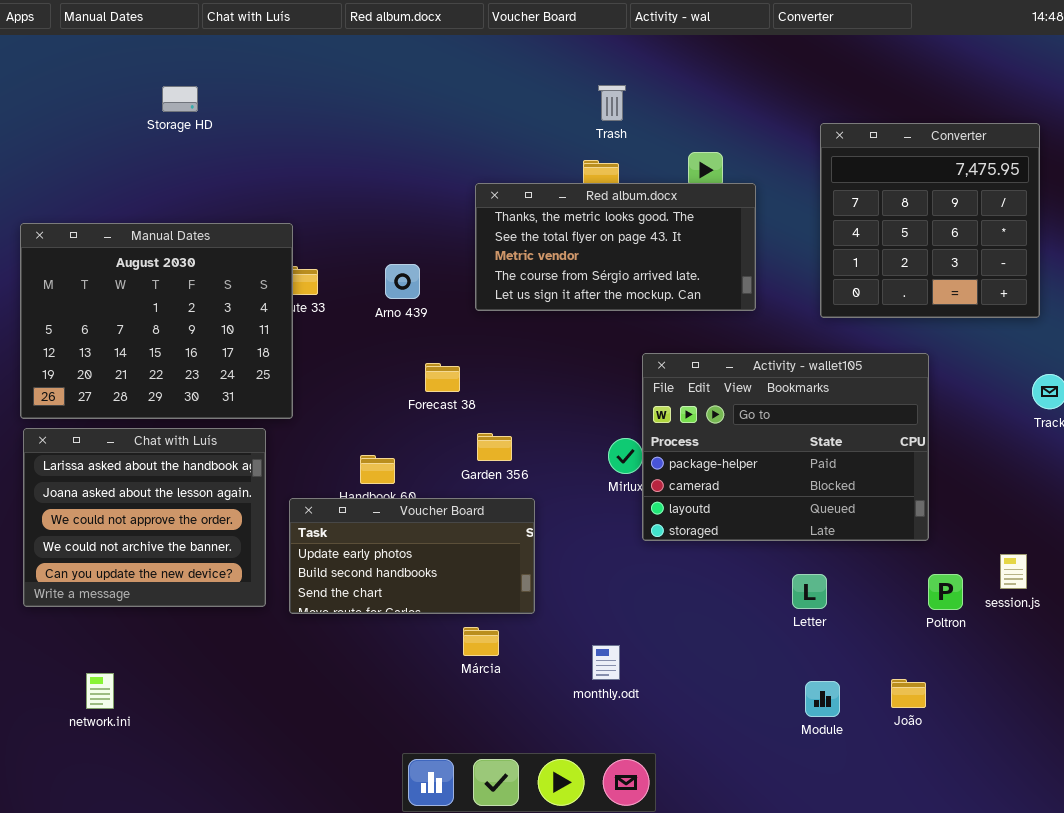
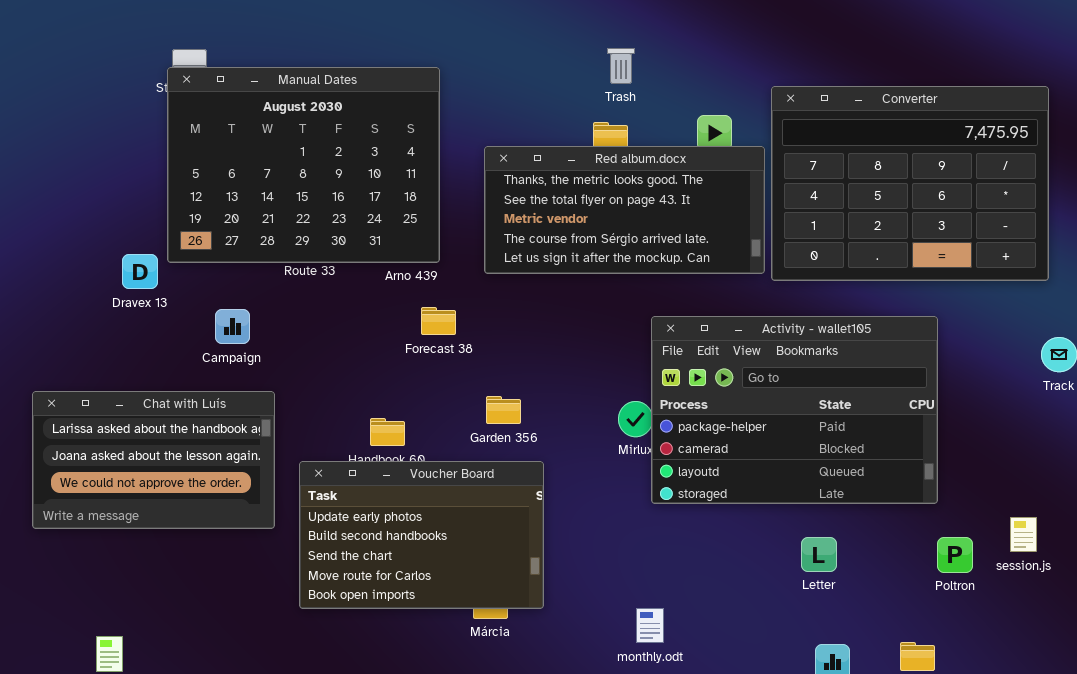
Converter: [820,123,1040,318] -> [771,86,1049,281], resized
Manual Dates: [20,223,293,419] -> [167,67,440,263], moved
Forecast 38: [425,363,460,392] -> [421,307,456,335], moved
Chat with Luís: [23,428,266,607] -> [32,391,275,529], resized
Voucher Board: [289,498,535,614] -> [299,461,544,609], resized
monthly.odt: [592,645,620,680] -> [636,608,664,643], moved

